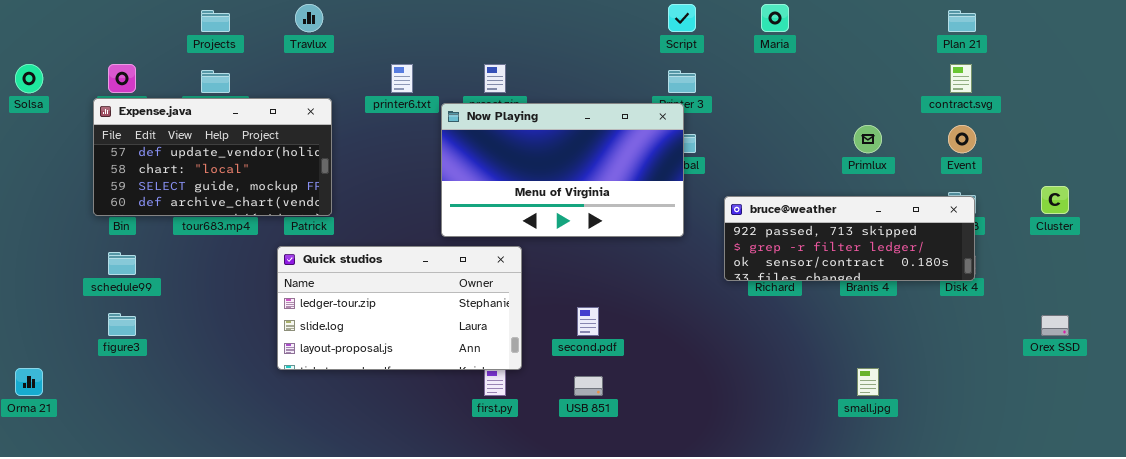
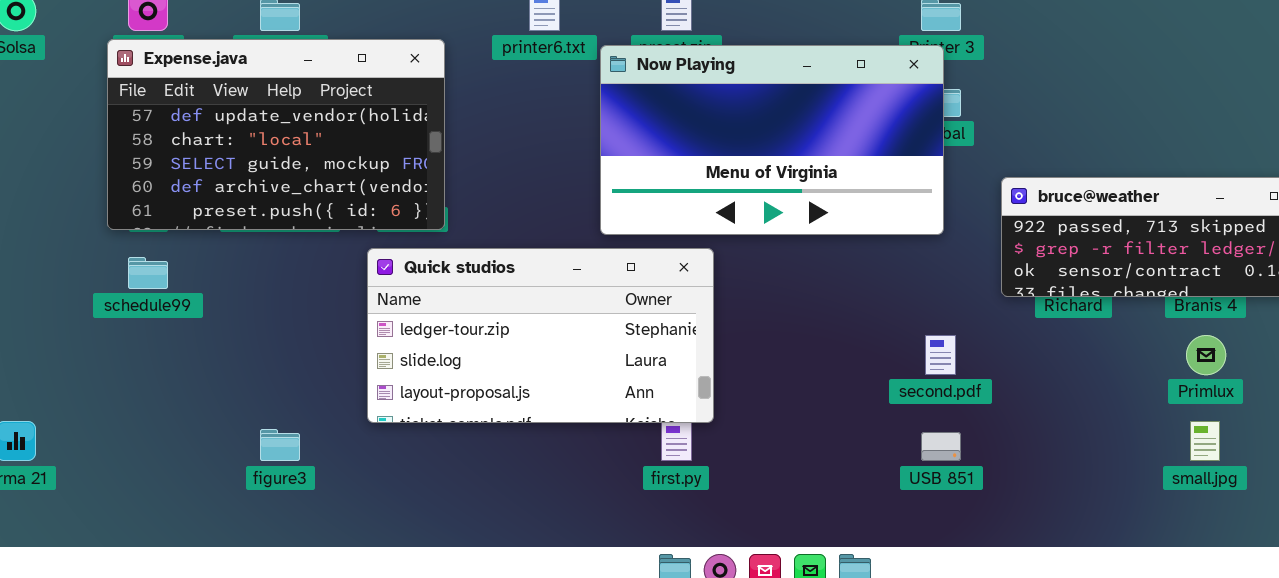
Expense.java: [93,98,332,216] -> [107,39,445,230], resized
Primlux: [854,125,882,153] -> [1186,335,1226,375], moved
second.pdf: [577,307,599,336] -> [925,335,956,375], moved
figure3: [108,313,136,336] -> [260,429,300,461], moved
USB 851: [574,376,603,396] -> [921,432,961,461], moved

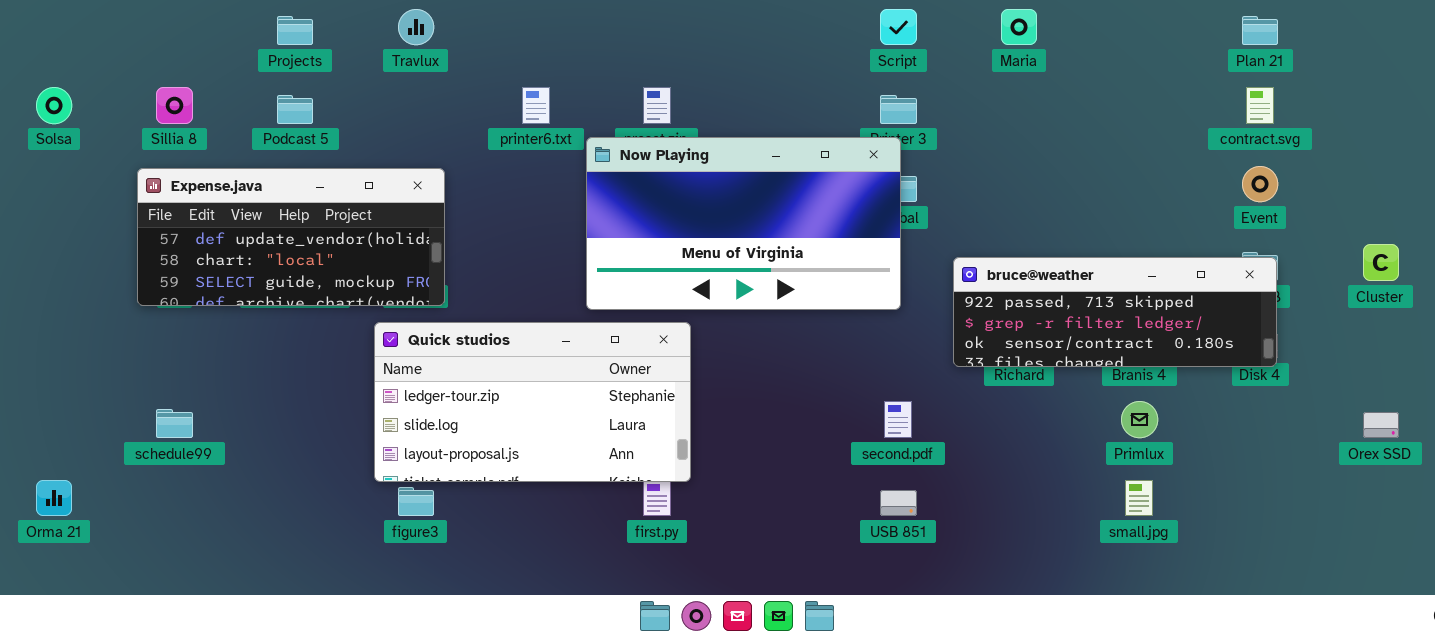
Expense.java: [107,39,445,230] -> [137,168,445,306], resized
schedule99: [128,257,168,289] -> [156,409,193,438], moved
figure3: [260,429,300,461] -> [398,487,434,516], moved

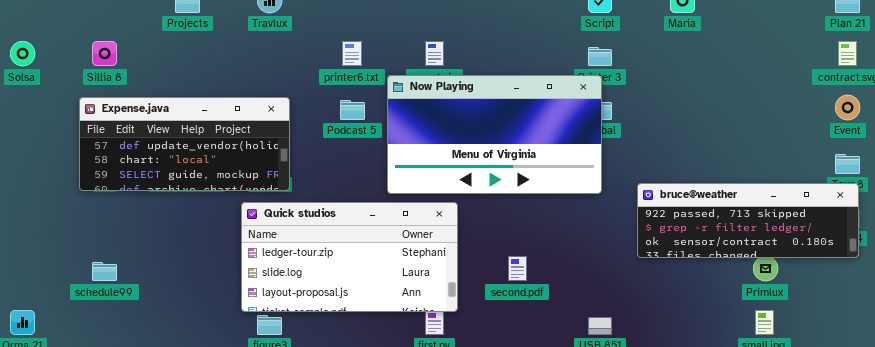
Podcast 5: [277,95,313,124] -> [340,100,365,120], moved
bruce@weather: [953,257,1277,367] -> [637,183,859,258], moved
second.pdf: [884,401,912,438] -> [508,256,527,281], moved

